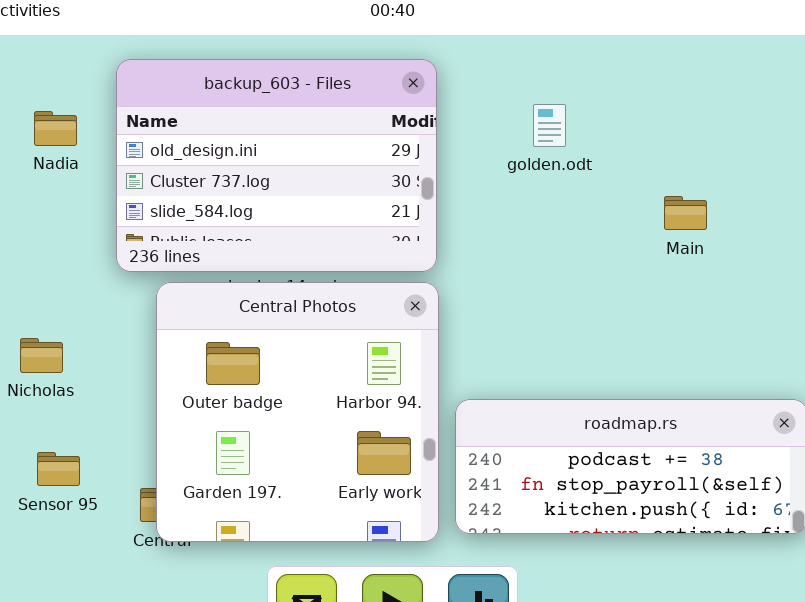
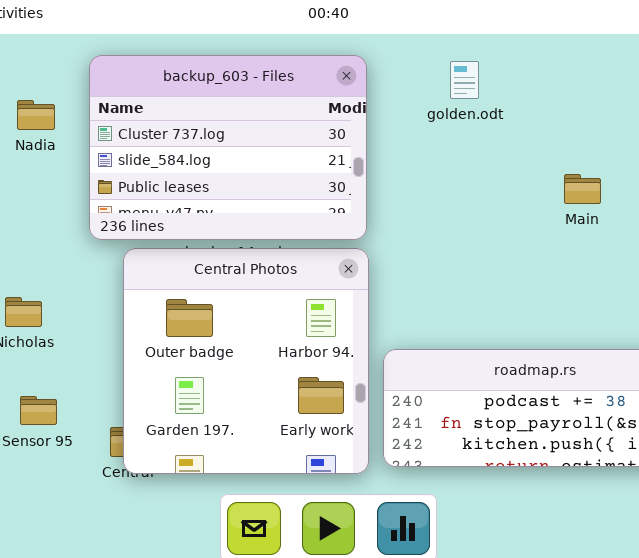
backup_603 - Files: [116,59,437,272] -> [89,55,367,240], scrolled down 1 row
golden.odt: [533,104,566,147] -> [450,61,479,99], moved

